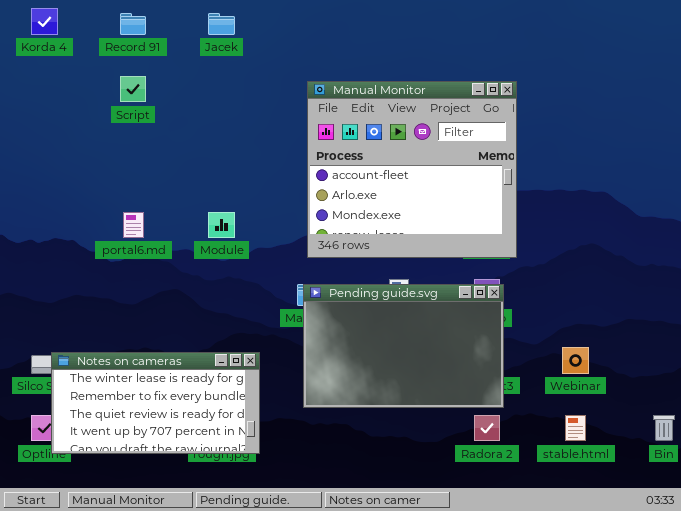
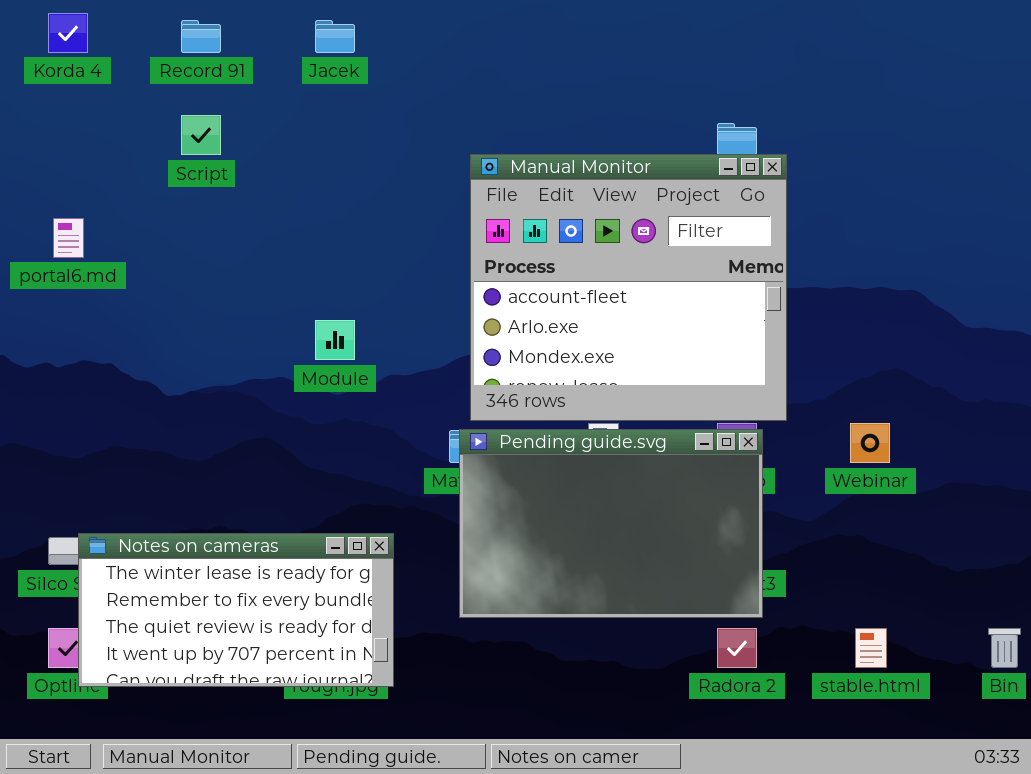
Manual Monitor: [307,81,517,258] -> [470,154,787,421], moved
portal6.md: [123,212,144,238] -> [53,218,84,258], moved
Webinar: [562,347,589,374] -> [850,423,890,463], moved

